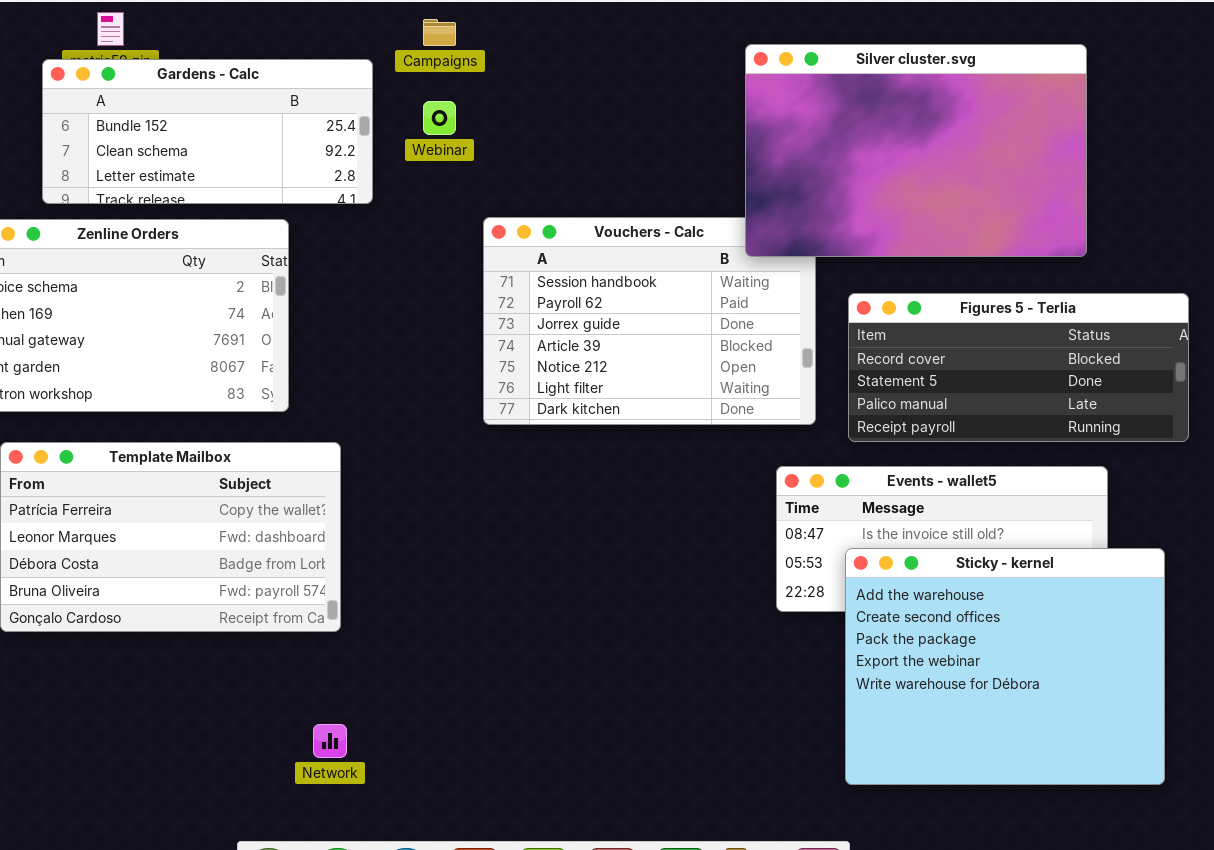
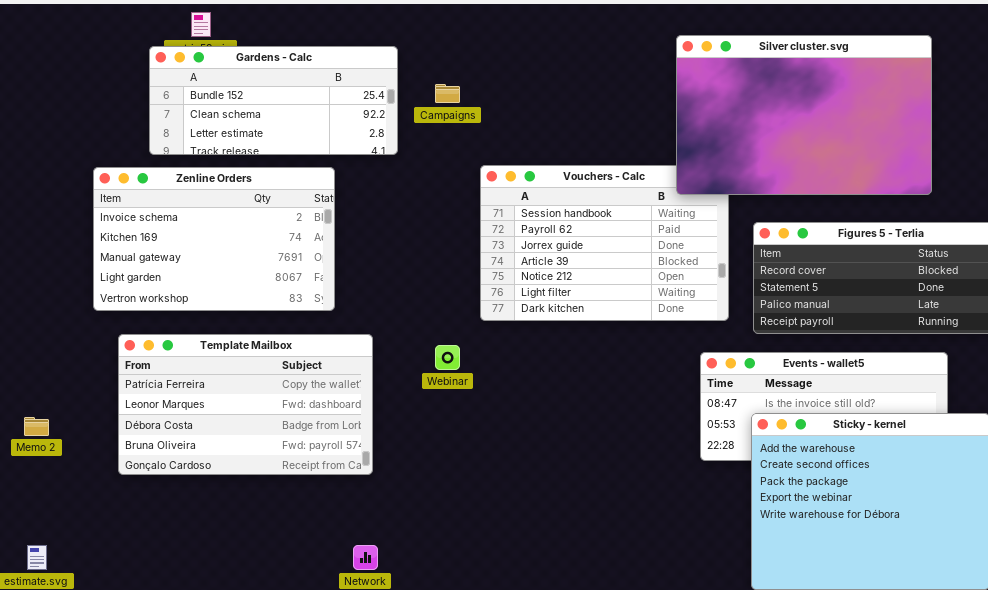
Campaigns: [423,19,456,46] -> [435,84,460,103], moved
Webinar: [423,101,456,135] -> [435,345,460,370], moved

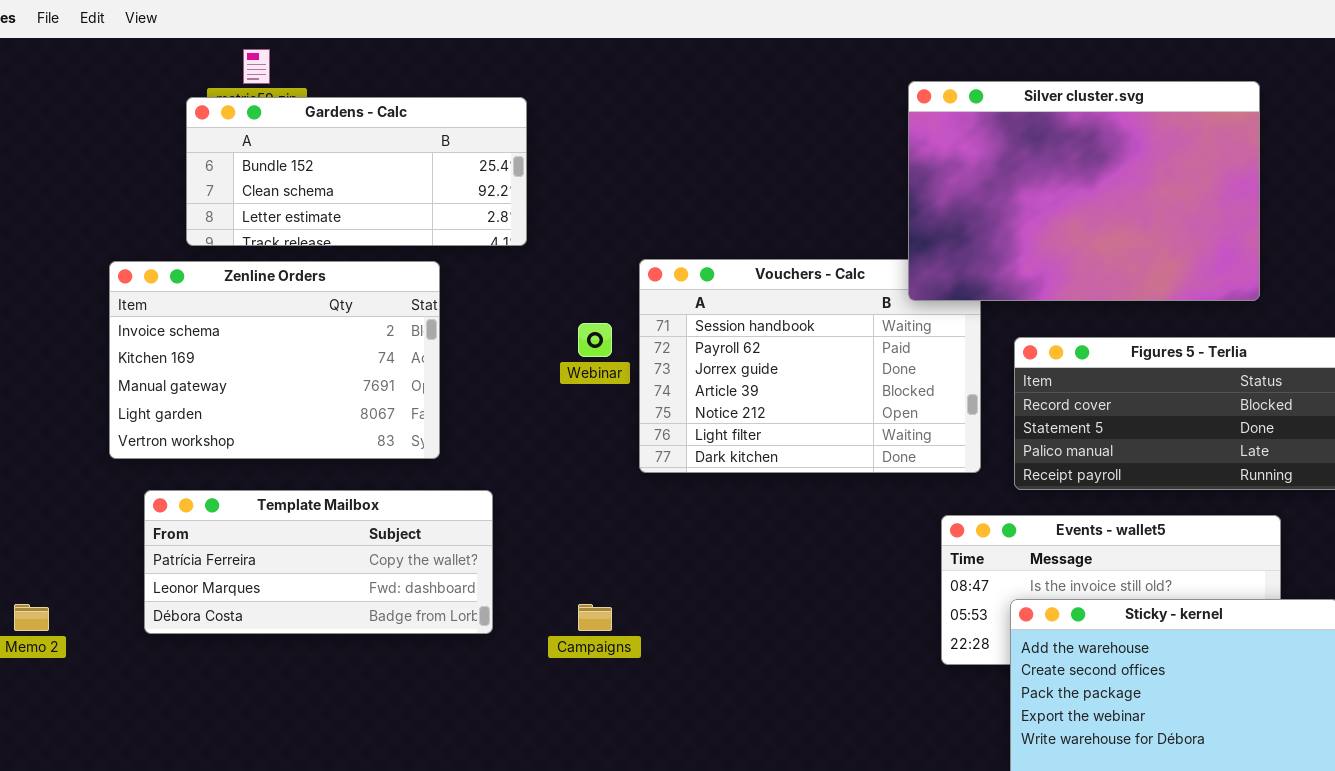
Campaigns: [435,84,460,103] -> [578,604,612,631], moved
Template Mailbox: [118,334,373,475] -> [144,490,493,634], resized
Webinar: [435,345,460,370] -> [578,323,612,357], moved

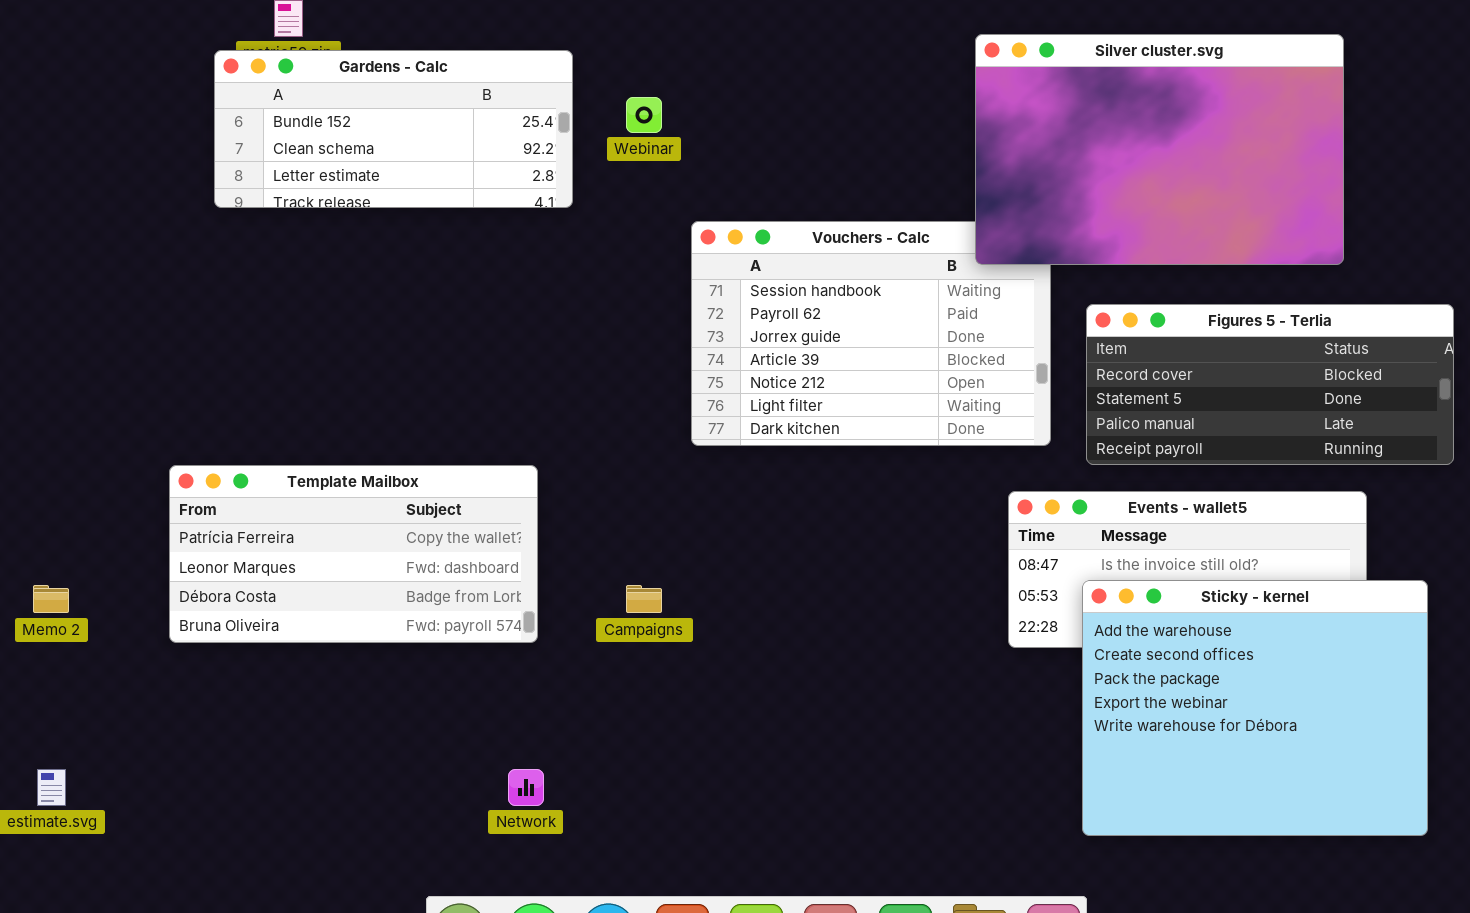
Zenline Orders: [109,261,440,459] -> none, closed
Webinar: [578,323,612,357] -> [626,97,662,133], moved
Template Mailbox: [144,490,493,634] -> [169,465,538,643], resized

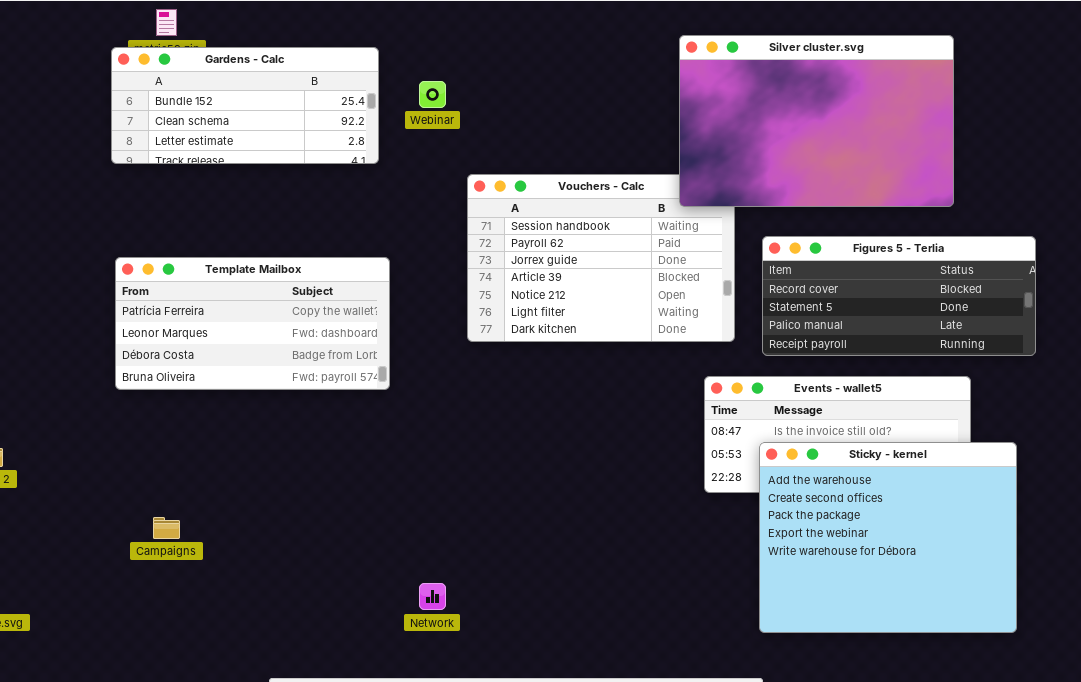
Template Mailbox: [169,465,538,643] -> [115,257,390,390], moved
Campaigns: [626,585,662,613] -> [153,517,180,539], moved
Network: [508,769,544,806] -> [419,583,446,610], moved

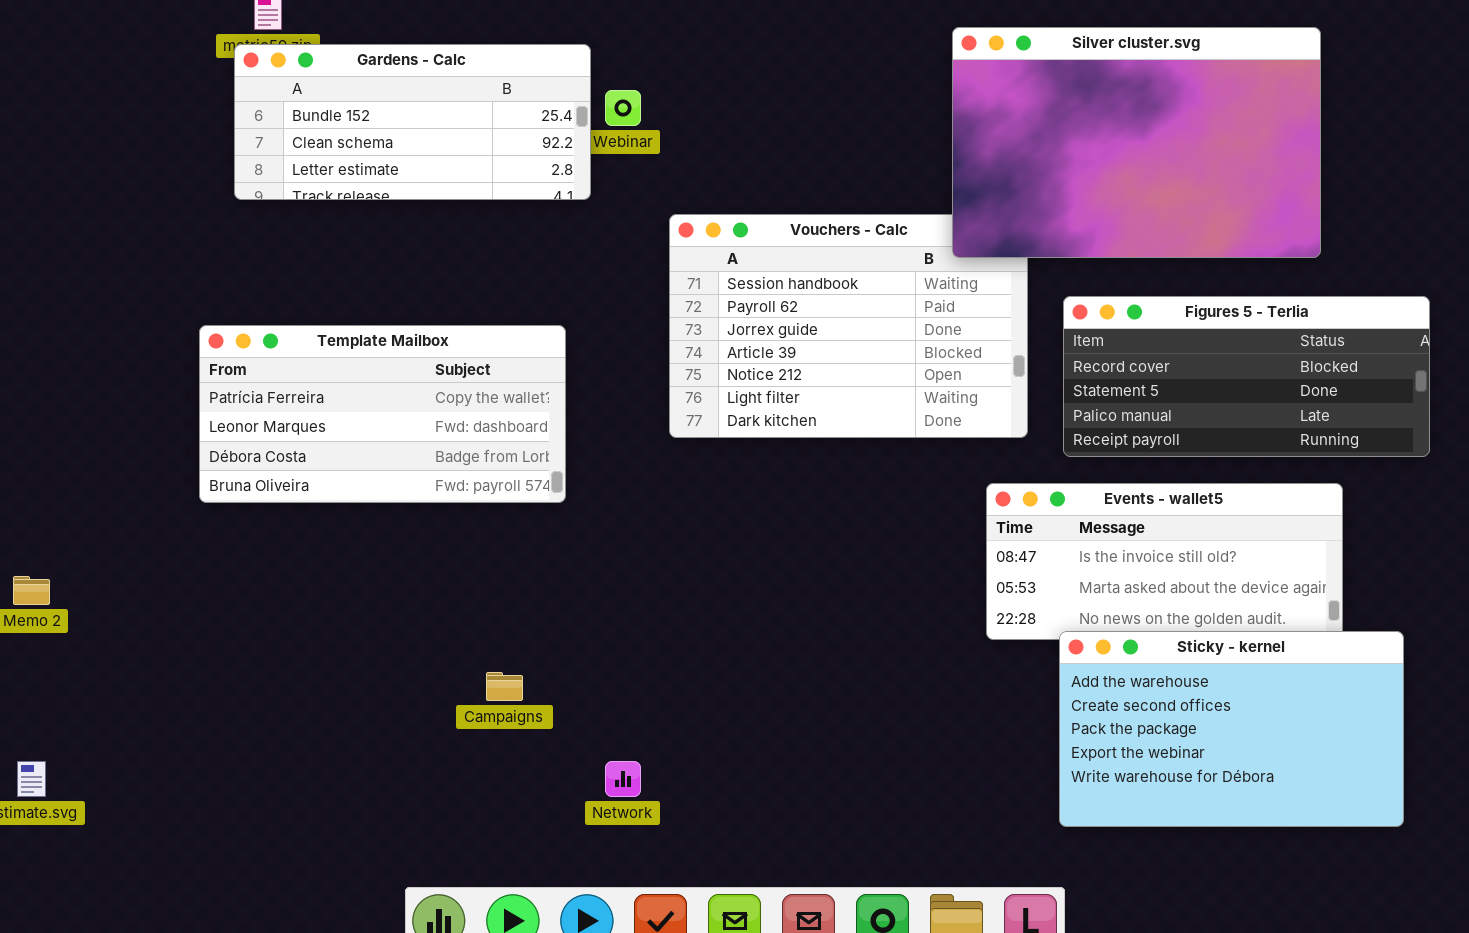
Gardens - Calc: [111,47,379,164] -> [234,44,591,200], moved
Sticky - kernel: [759,442,1017,633] -> [1059,631,1404,827], resized
Campaigns: [153,517,180,539] -> [486,672,523,701], moved

